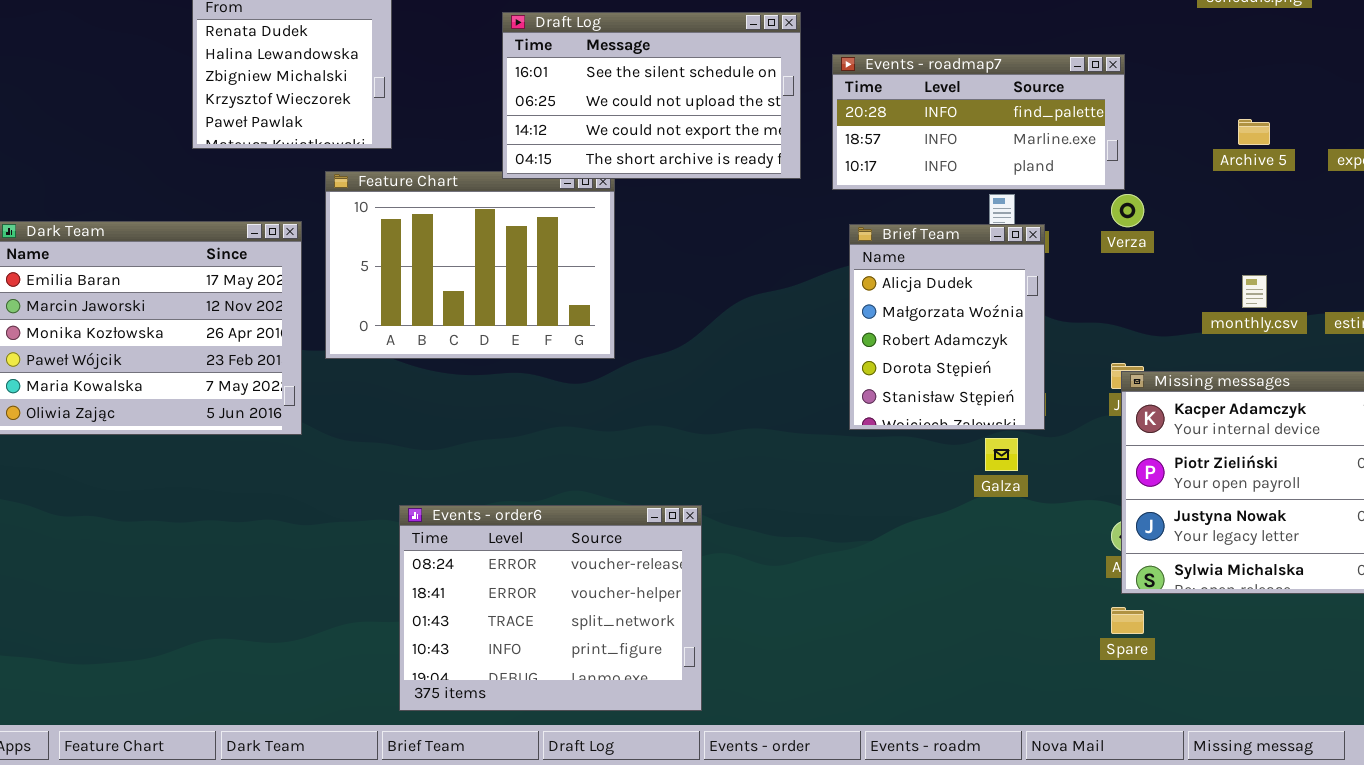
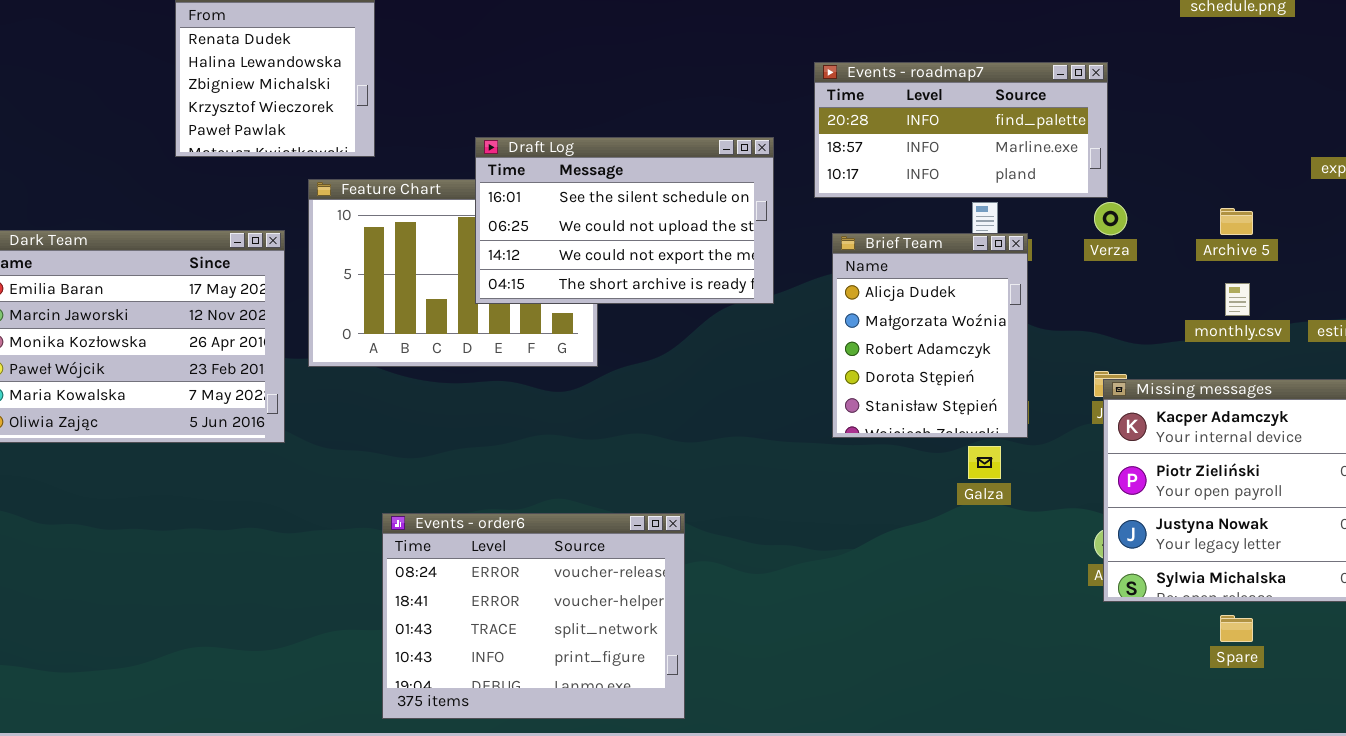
Draft Log: [502,12,801,179] -> [475,137,774,304], moved
Archive 5: [1238,119,1270,145] -> [1220,208,1253,235], moved
Spare: [1111,607,1144,634] -> [1220,615,1253,642], moved

